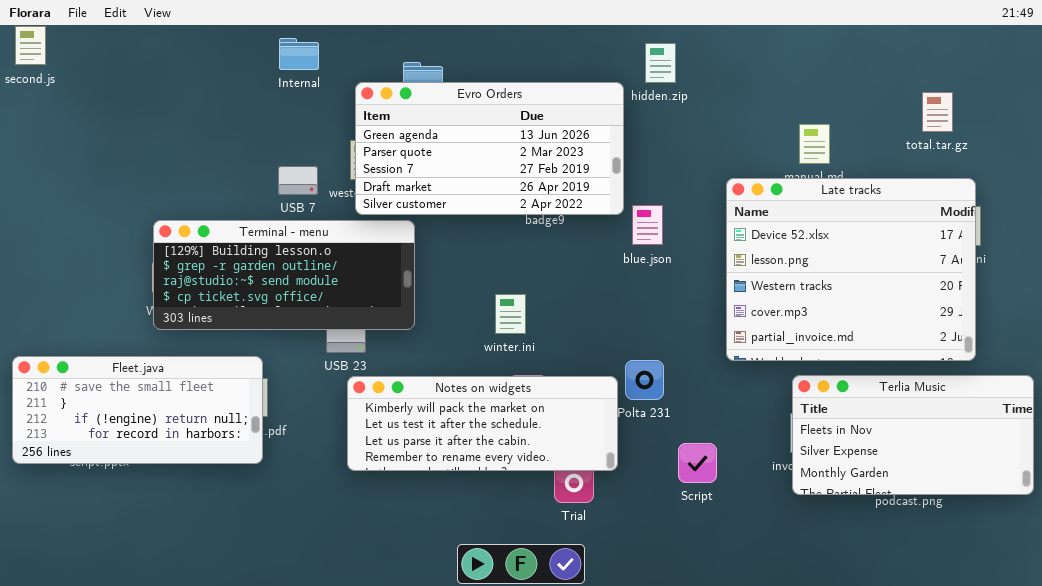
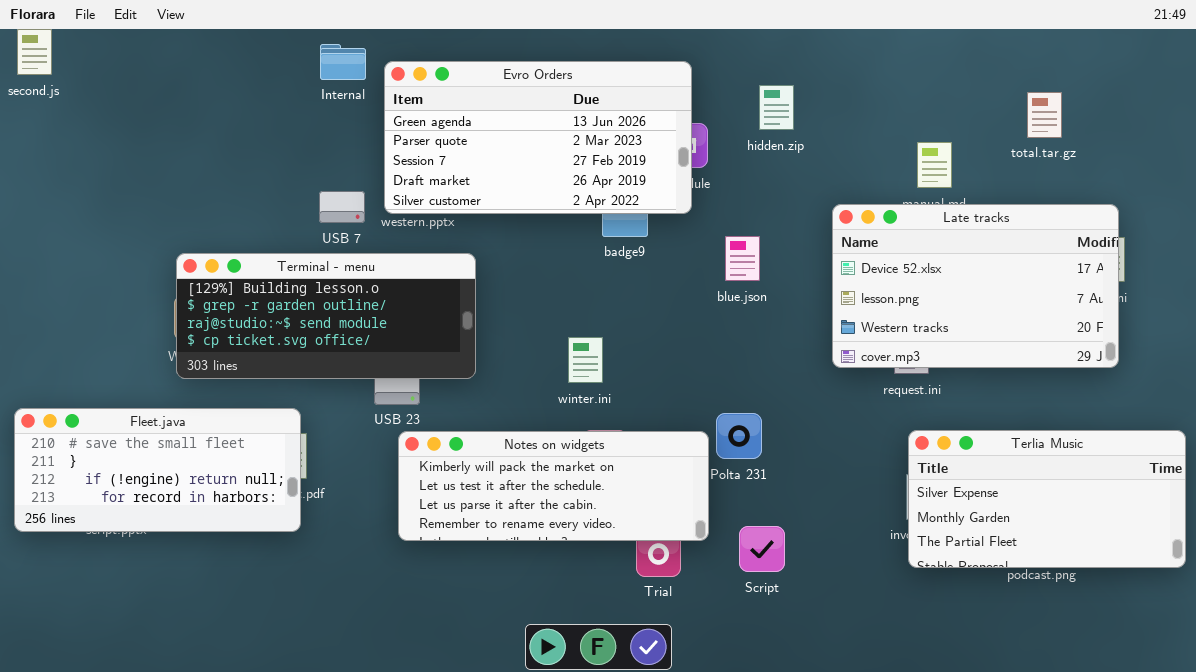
hidden.zip: [645,43,676,83] -> [759,85,794,130], moved
Evro Orders: [355,82,624,215] -> [384,61,692,214], moved
total.tar.gz: [922,92,953,132] -> [1027,92,1062,138], moved
Late tracks: [726,178,976,361] -> [832,204,1119,368], resized
Terlia Music: [792,375,1034,495] -> [908,430,1186,568], scrolled down 1 row
Script: [678,443,717,483] -> [739,526,785,572], moved

